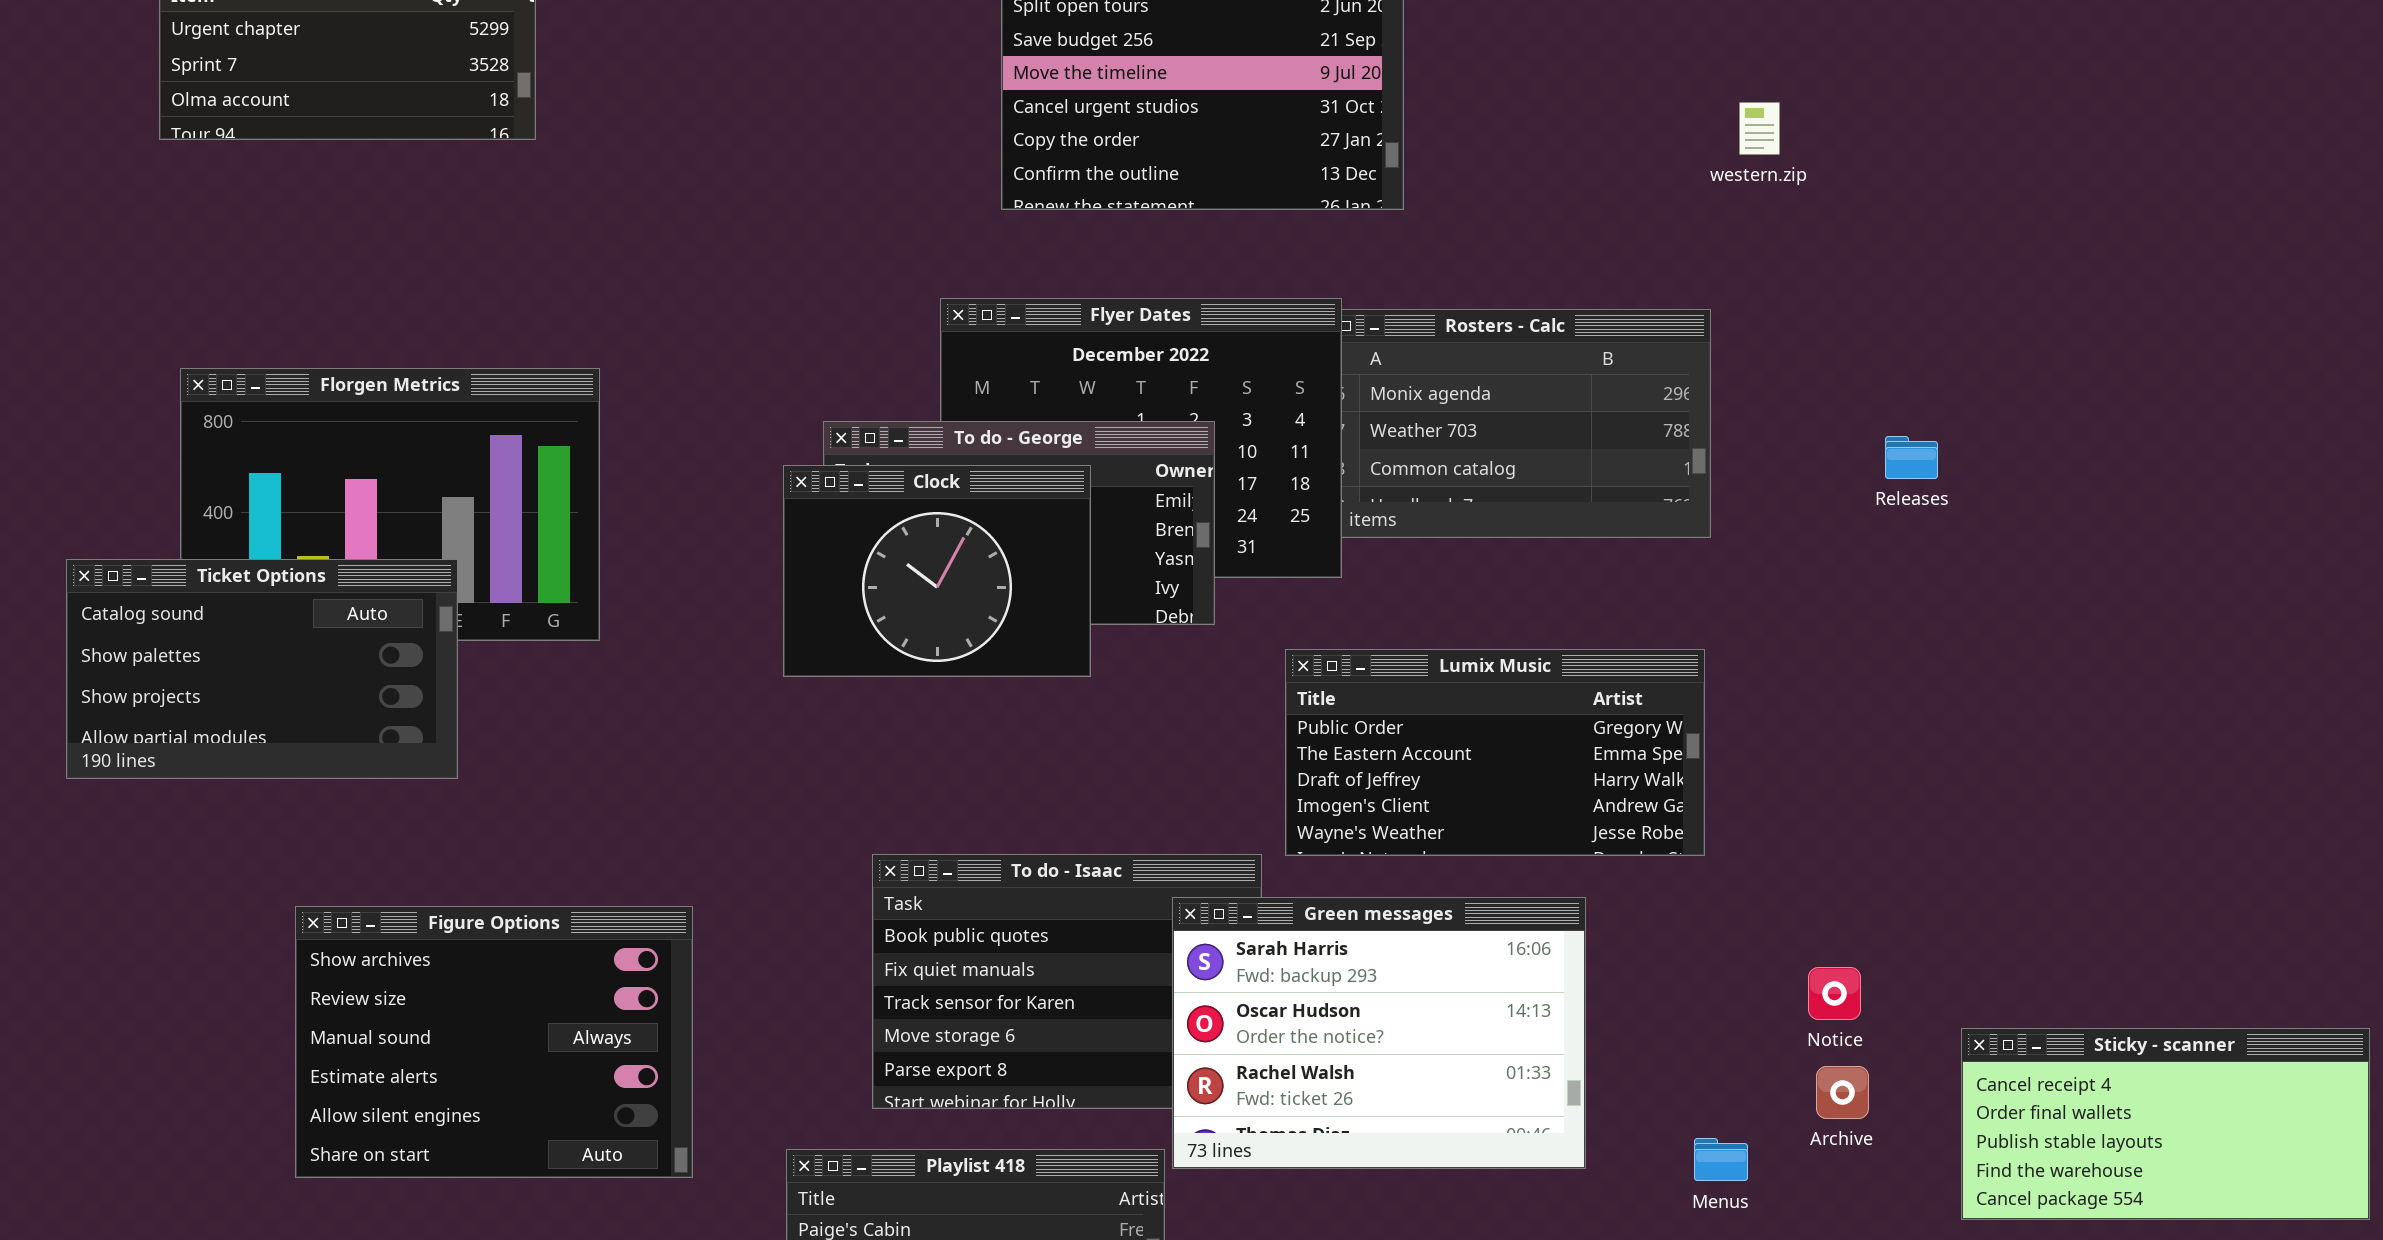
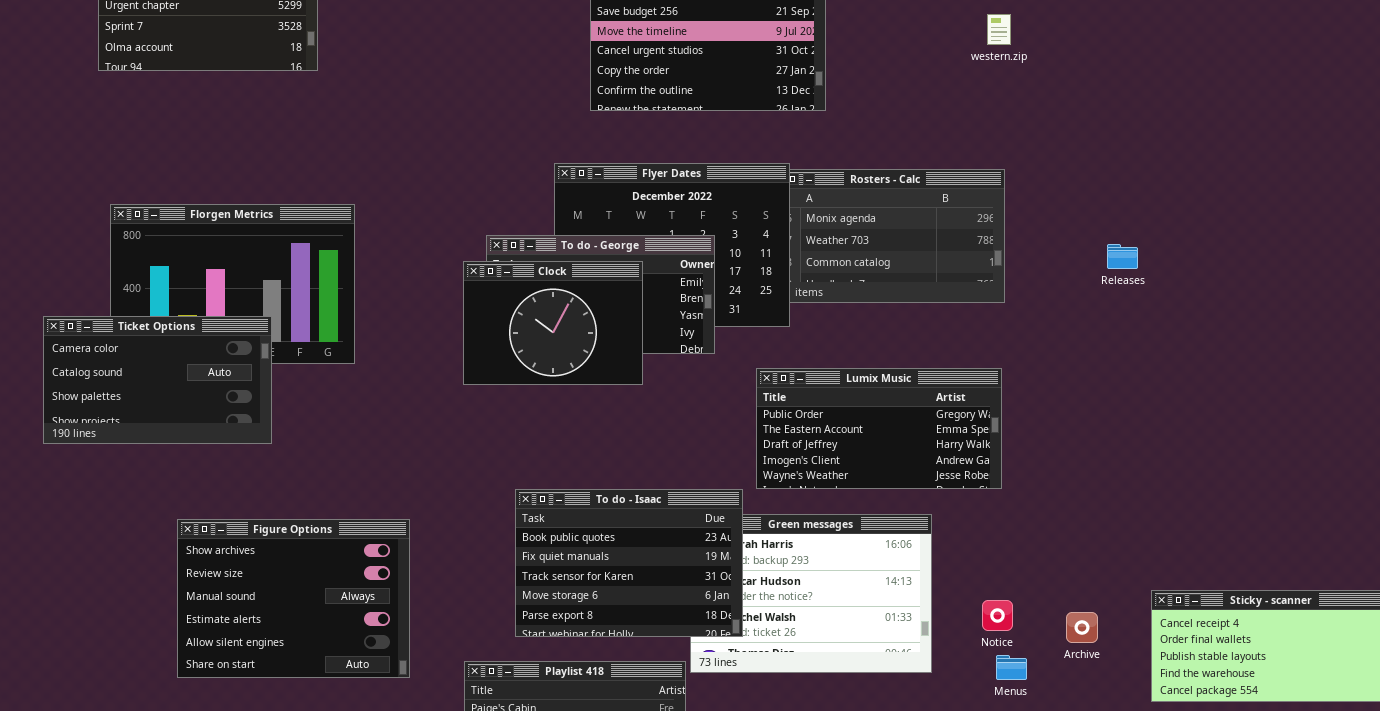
western.zip: [1739,102,1780,155] -> [987,14,1011,45], moved
Ticket Options: [66,559,458,779] -> [43,316,272,444], scrolled up 1 row
To do - Isaac: [872,854,1262,1109] -> [515,489,743,637], raised
Notice: [1808,967,1861,1020] -> [982,600,1013,631], moved

